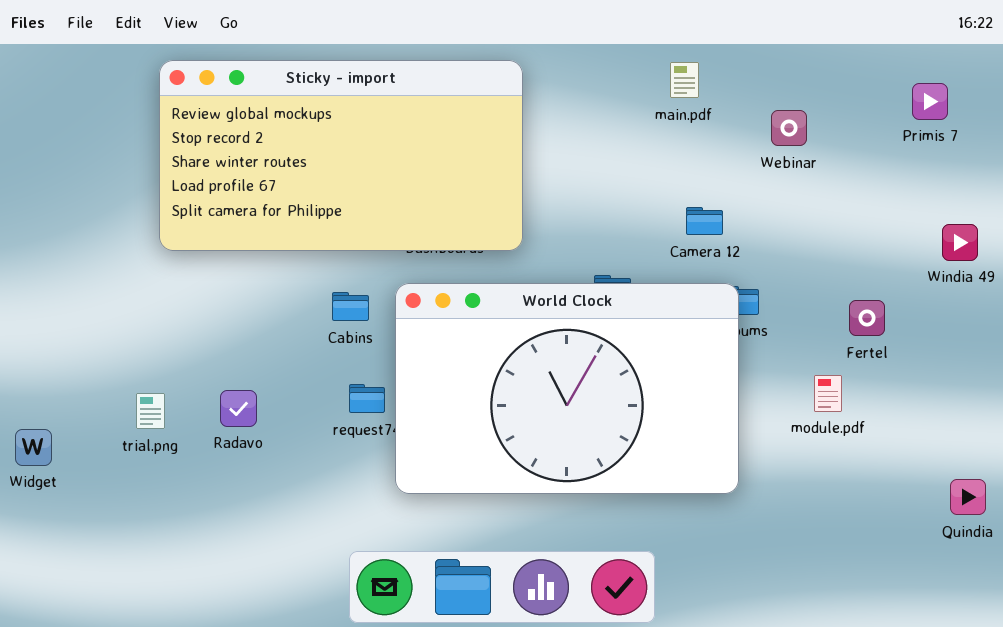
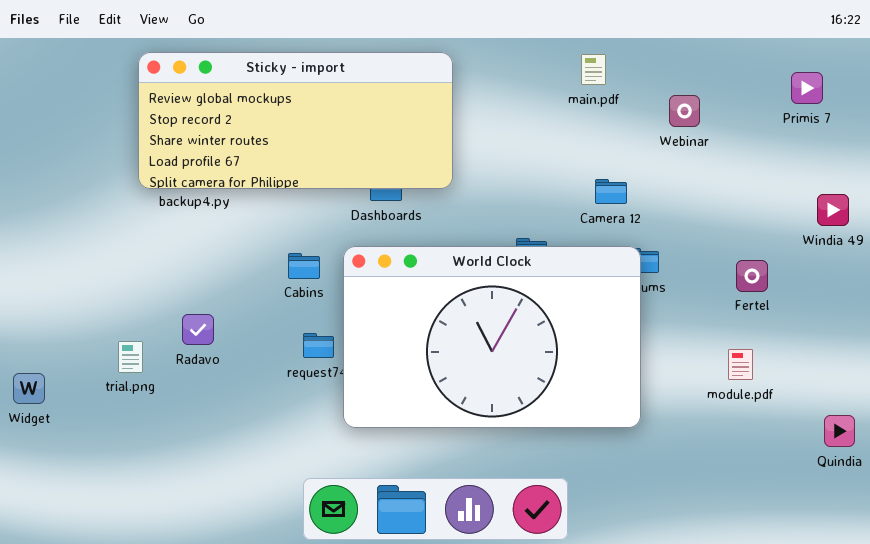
Sticky - import: [159,60,523,251] -> [138,52,453,189], resized
module.pdf: [814,375,842,412] -> [728,349,753,380], moved
Radavo: [220,390,257,427] -> [182,314,214,345], moved

